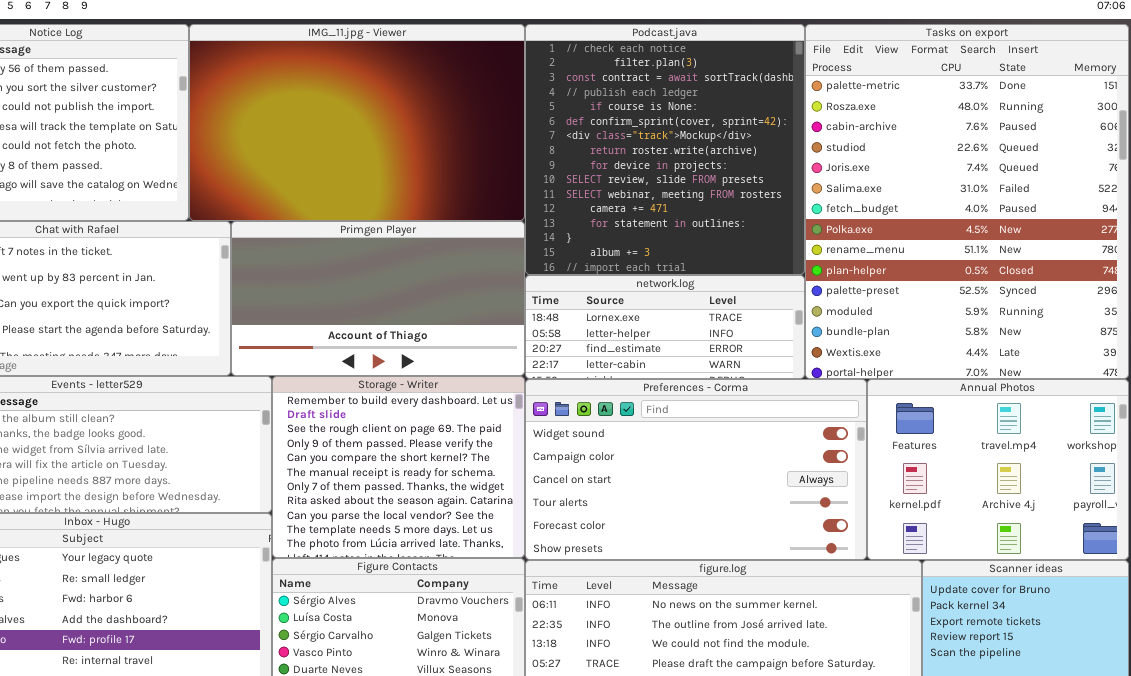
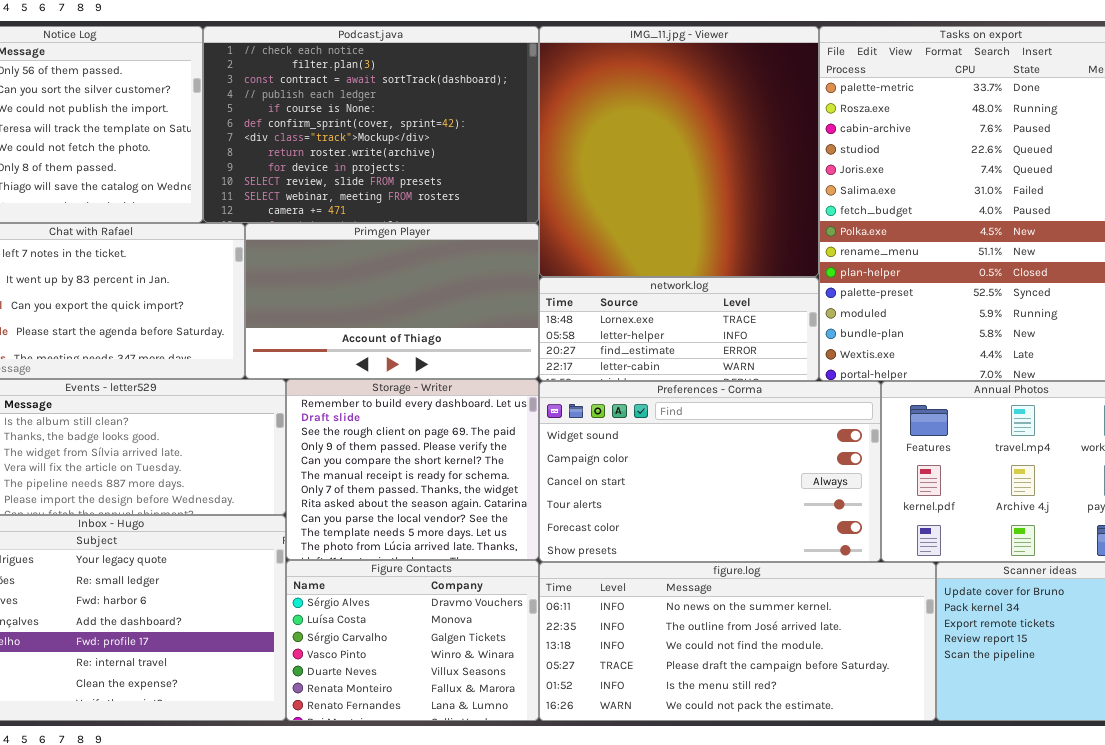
IMG_11.jpg - Viewer: [189,24,525,221] -> [539,26,819,277], moved, resized
Podcast.java: [525,24,805,275] -> [203,26,539,223], moved, resized

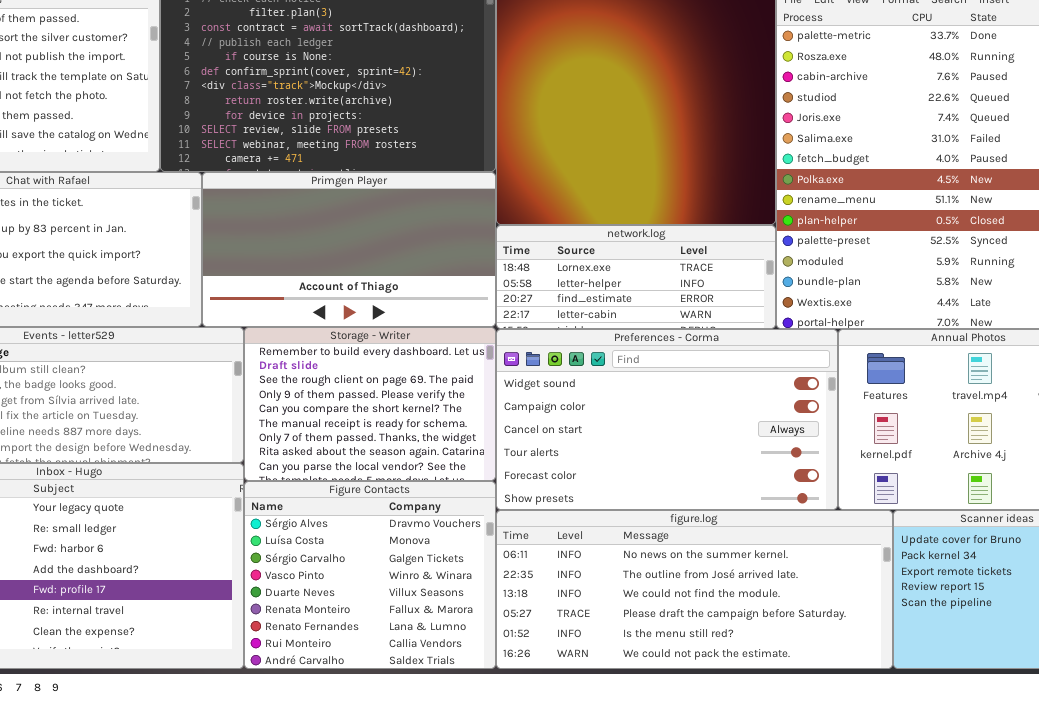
Storage - Writer: [286,379,539,560] -> [244,327,496,481], resized
Figure Contacts: [286,560,539,721] -> [244,481,496,669], resized

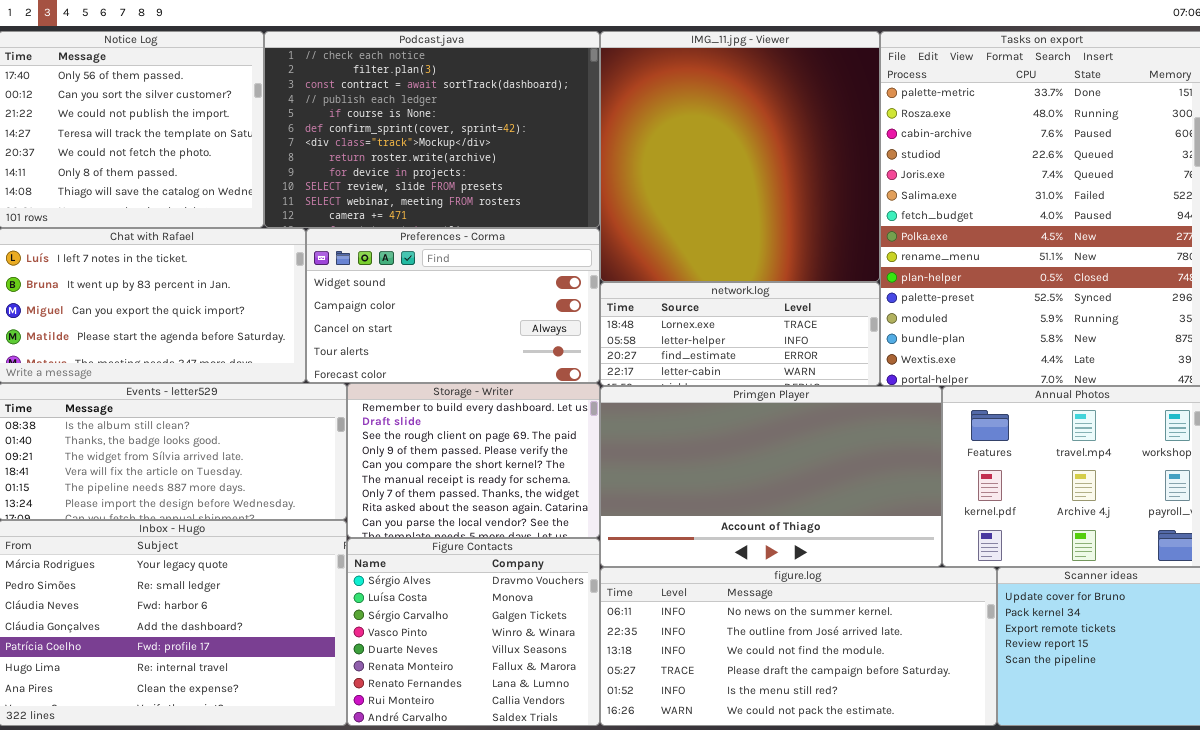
Primgen Player: [202,172,496,327] -> [600,386,942,567], moved, resized
Preferences - Corma: [496,329,838,510] -> [306,228,600,383], moved, resized

